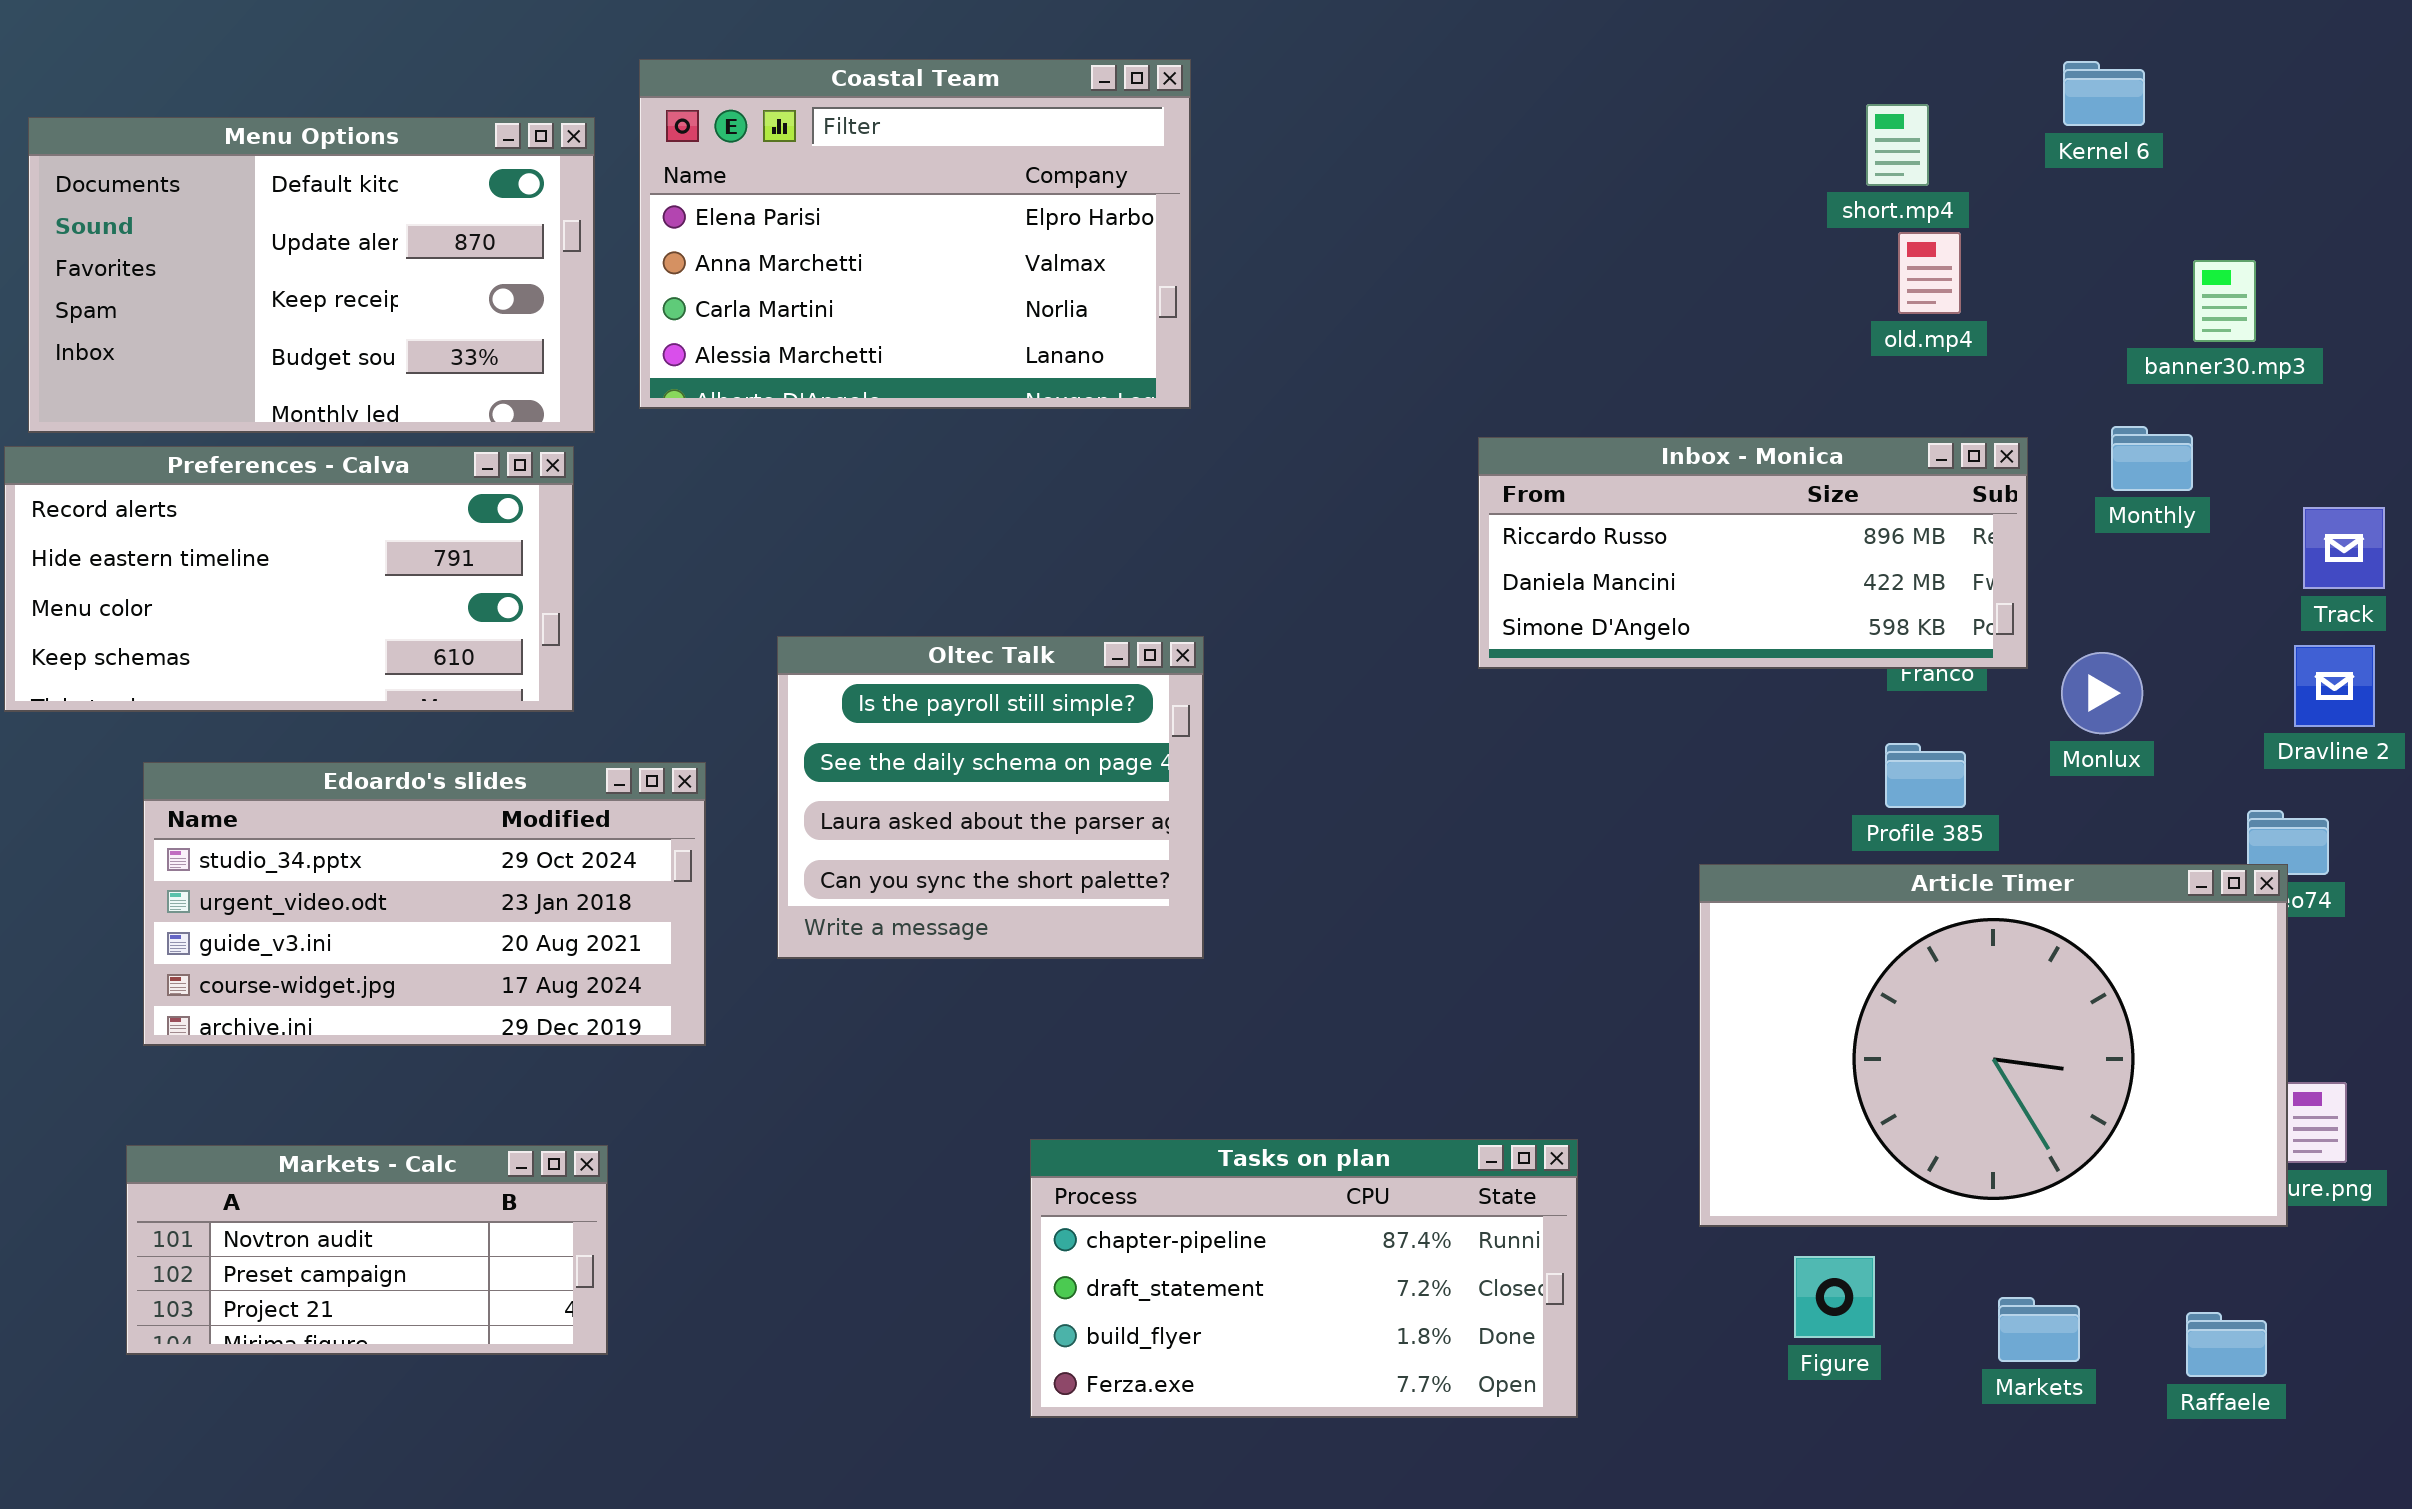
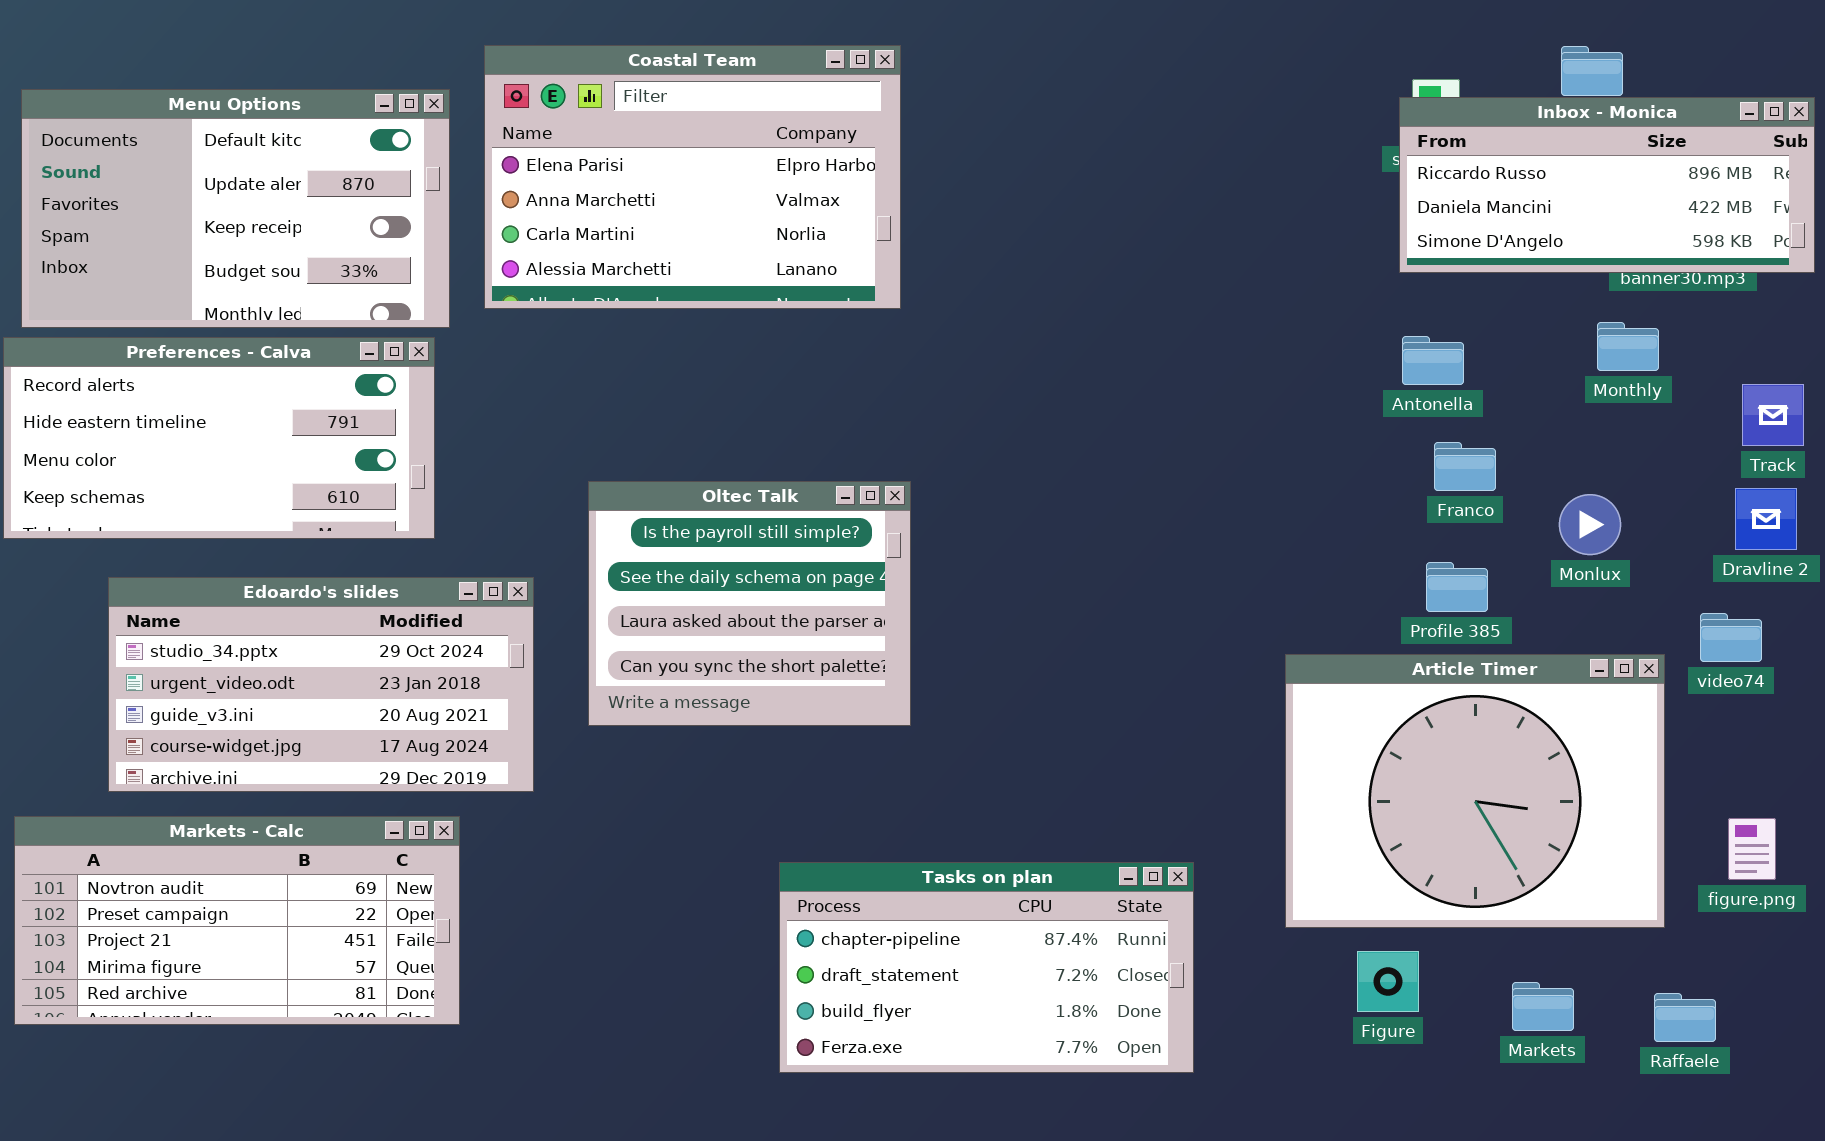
Inbox - Monica: [1478,437,2028,669] -> [1399,97,1815,273], moved
Article Timer: [1699,864,2288,1227] -> [1285,654,1665,928], resized
Markets - Calc: [126,1145,608,1355] -> [14,816,460,1025], resized

